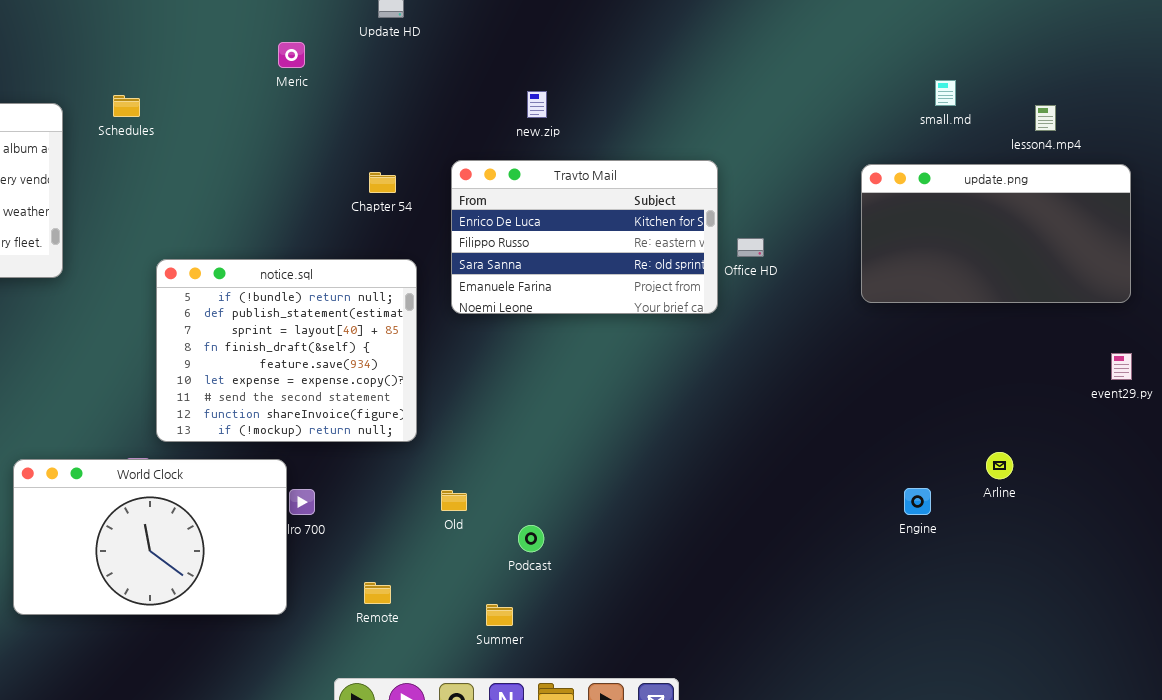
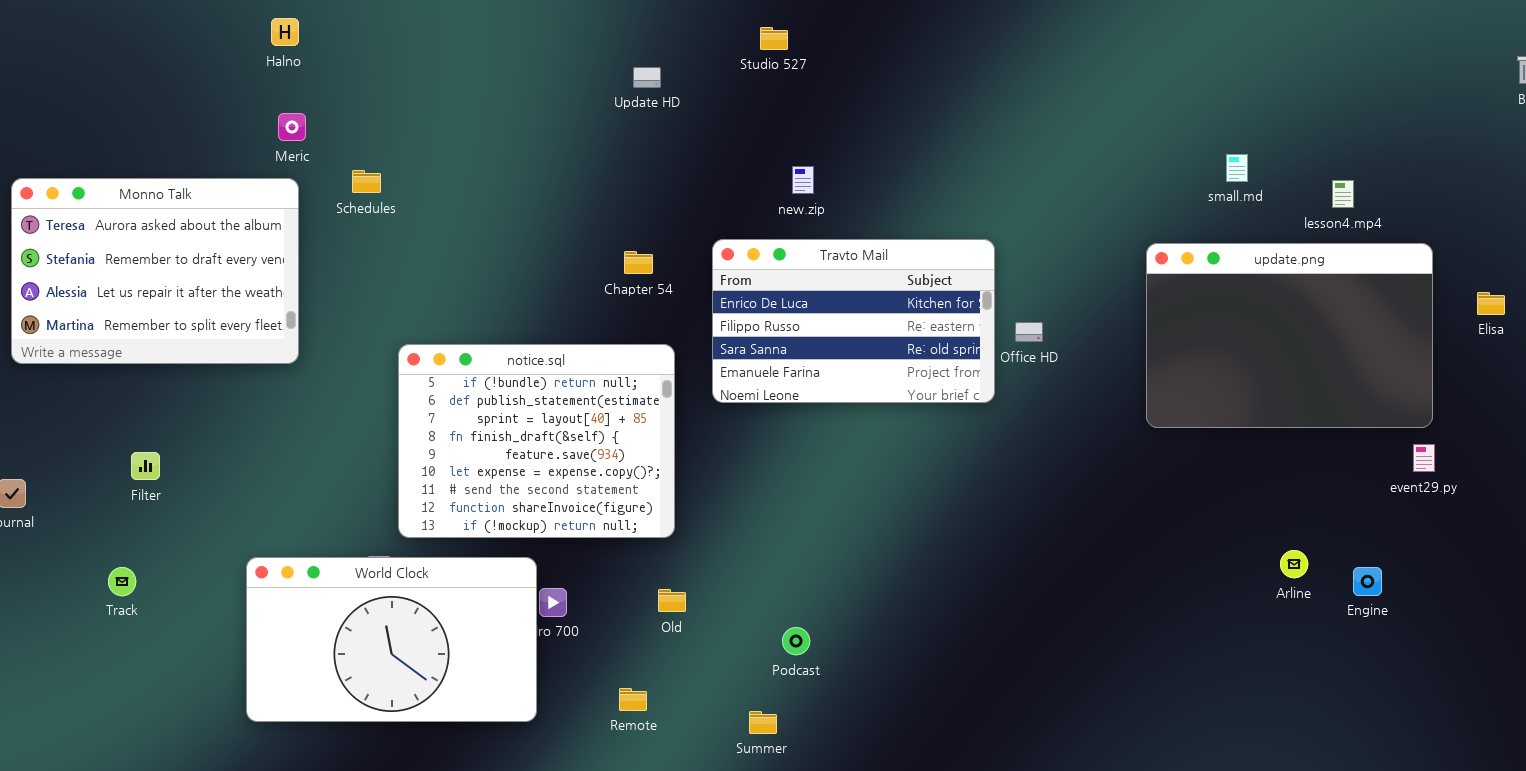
Meric: [278,42,305,68] -> [278,113,306,141], moved
update.png: [861,164,1131,303] -> [1146,243,1433,428], resized
Engine: [904,488,931,515] -> [1353,567,1382,596], moved
Old: [441,490,467,511] -> [658,589,686,612], moved

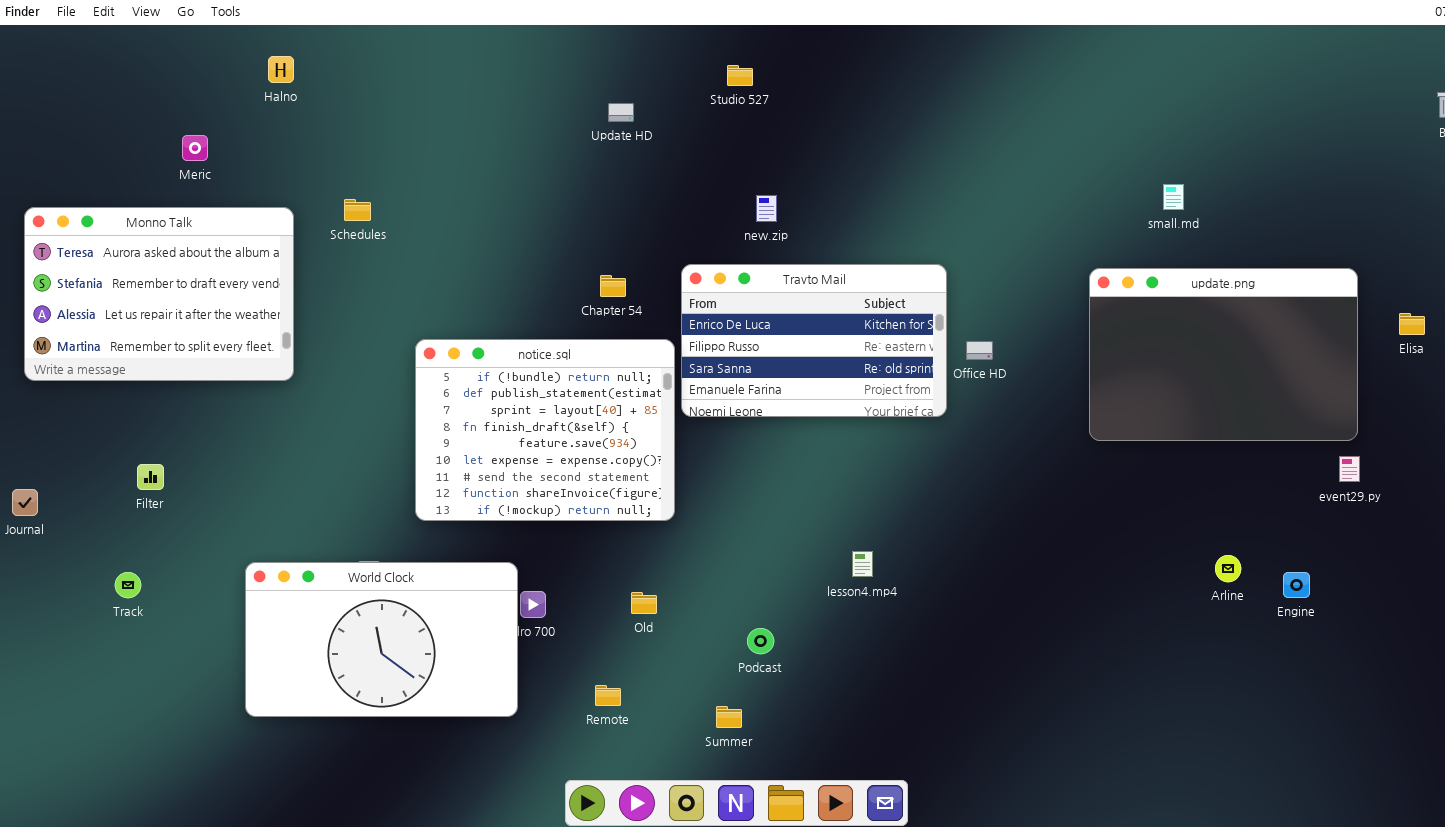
Meric: [278,113,306,141] -> [182,135,208,161], moved
lesson4.mp4: [1332,180,1354,208] -> [852,551,873,577], moved
notice.sql: [398,344,675,538] -> [415,339,675,521], moved

